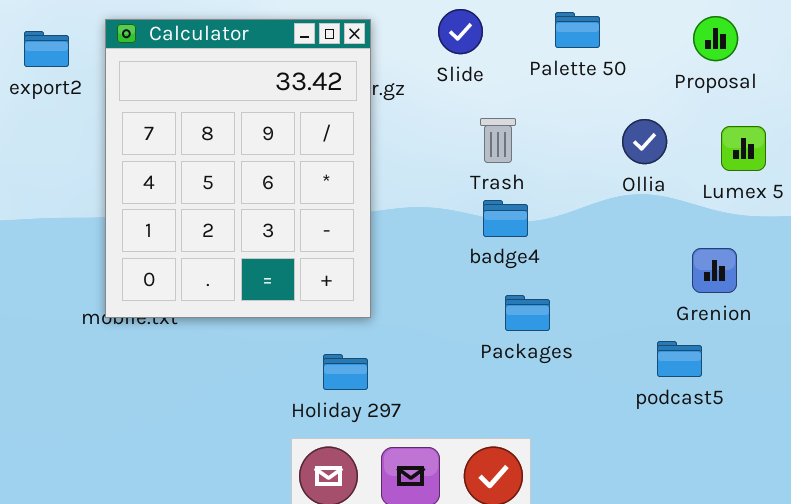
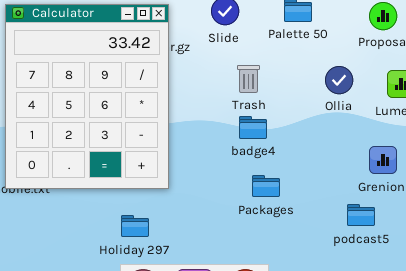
Holiday 297: [323,354,368,390] -> [121,215,149,237], moved

